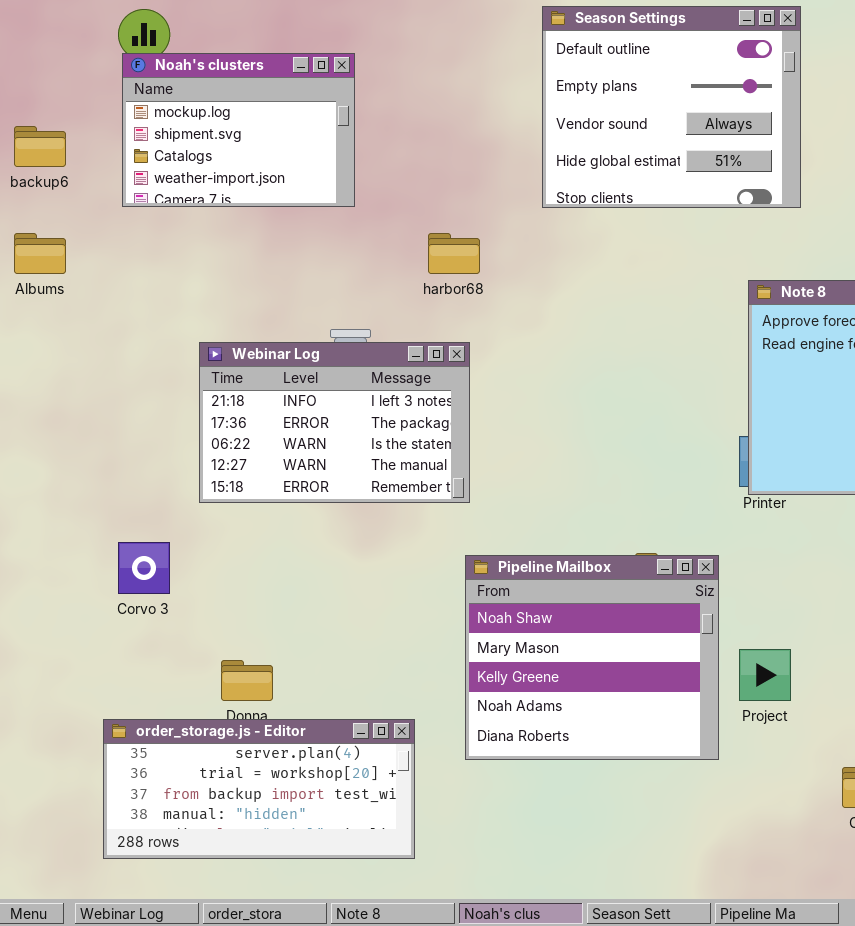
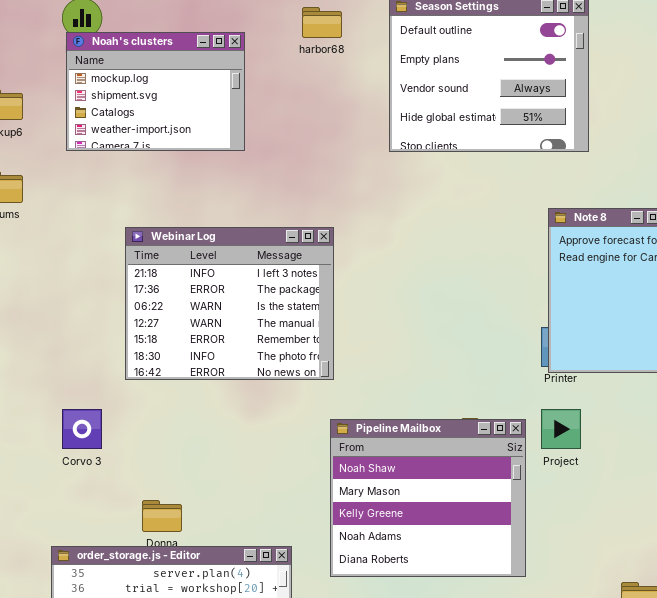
harbor68: [428,233,480,274] -> [302,7,342,38], moved
Webinar Log: [199,342,470,503] -> [125,227,334,380], resized
Project: [739,649,791,701] -> [541,409,581,449], moved

